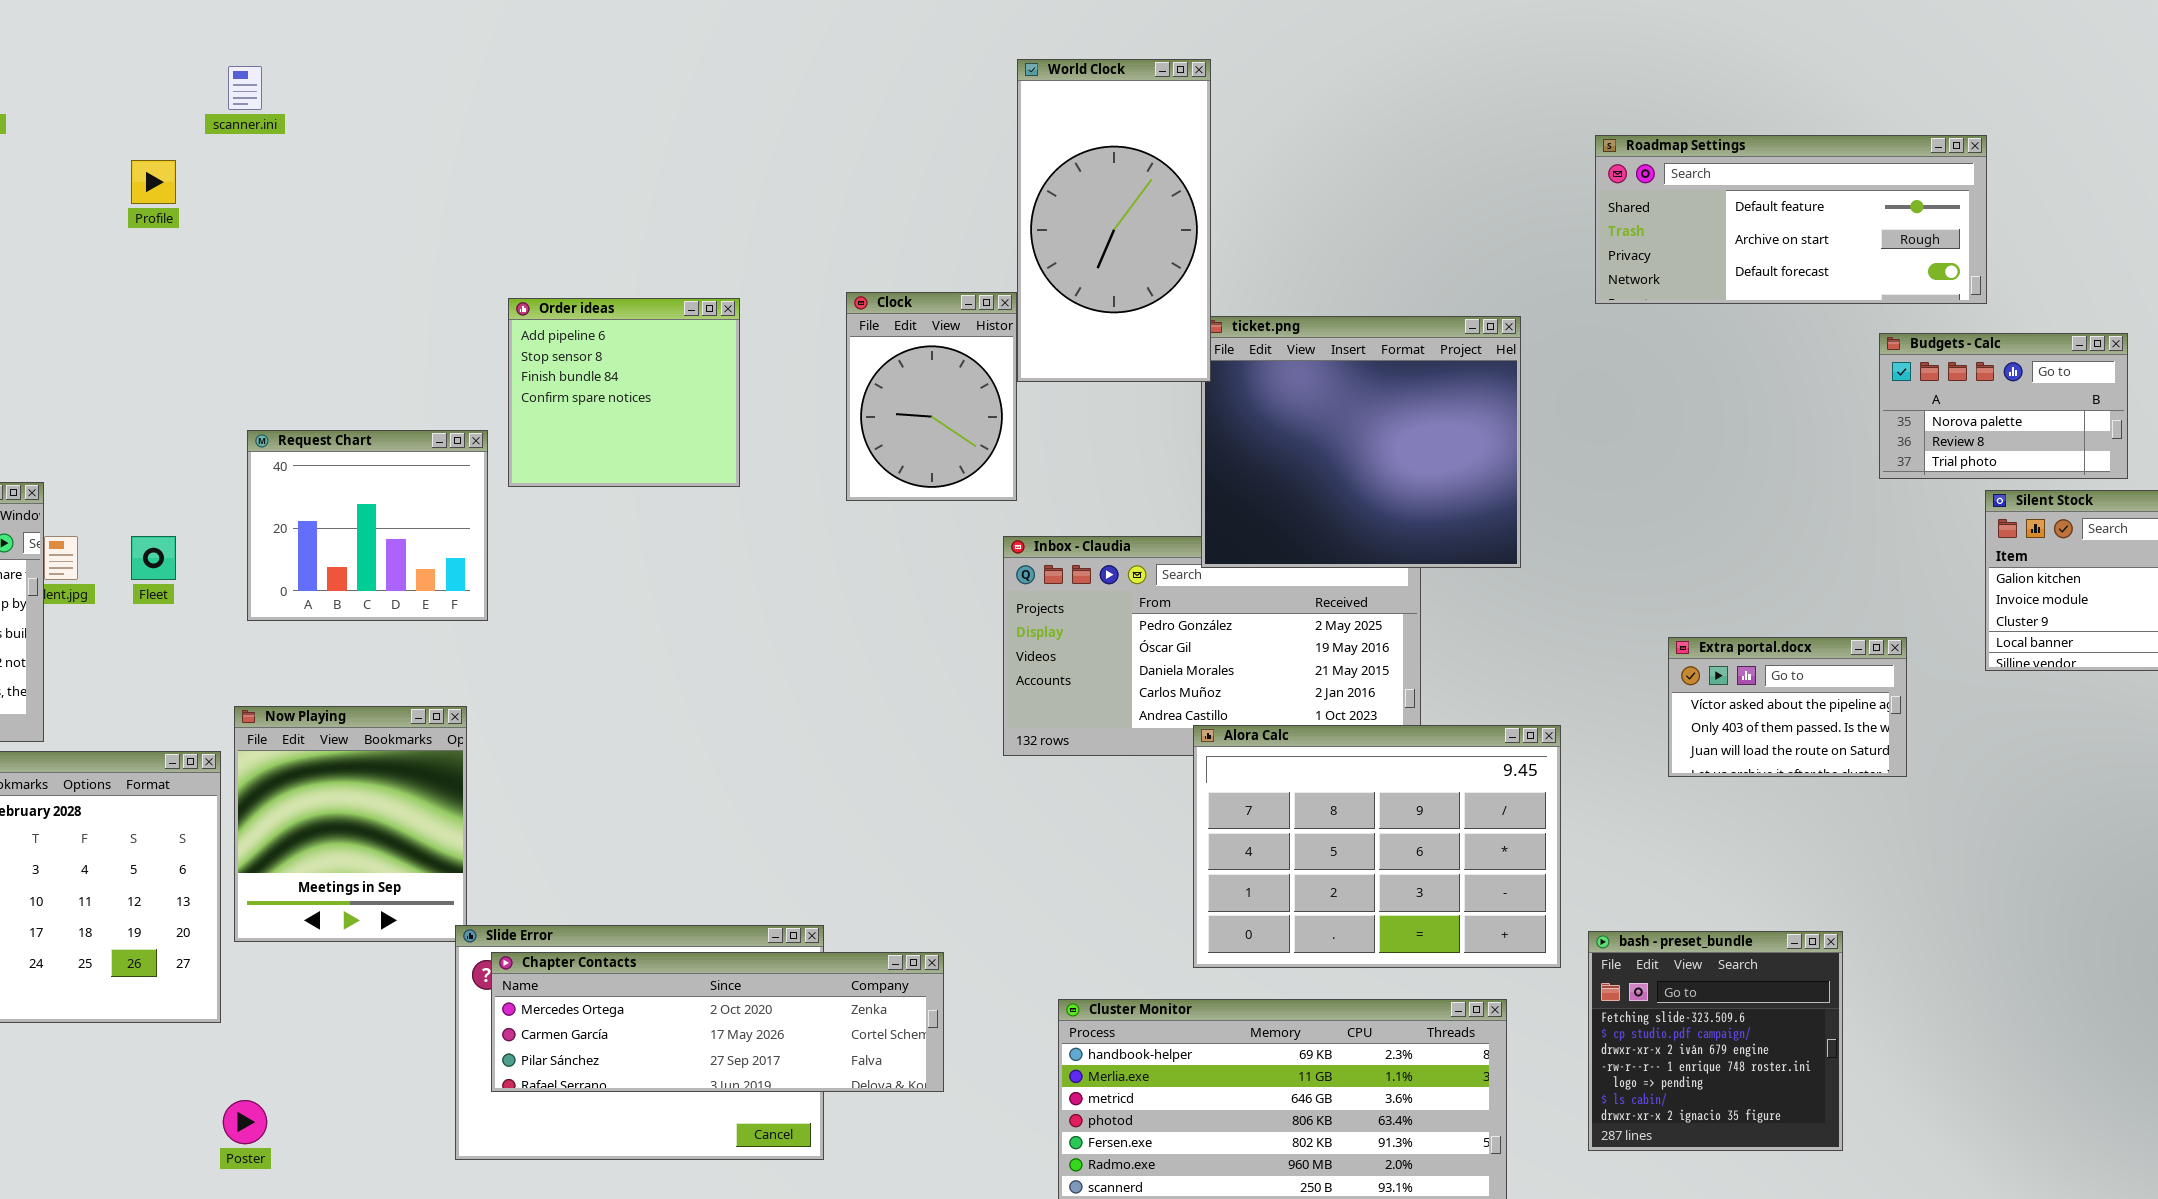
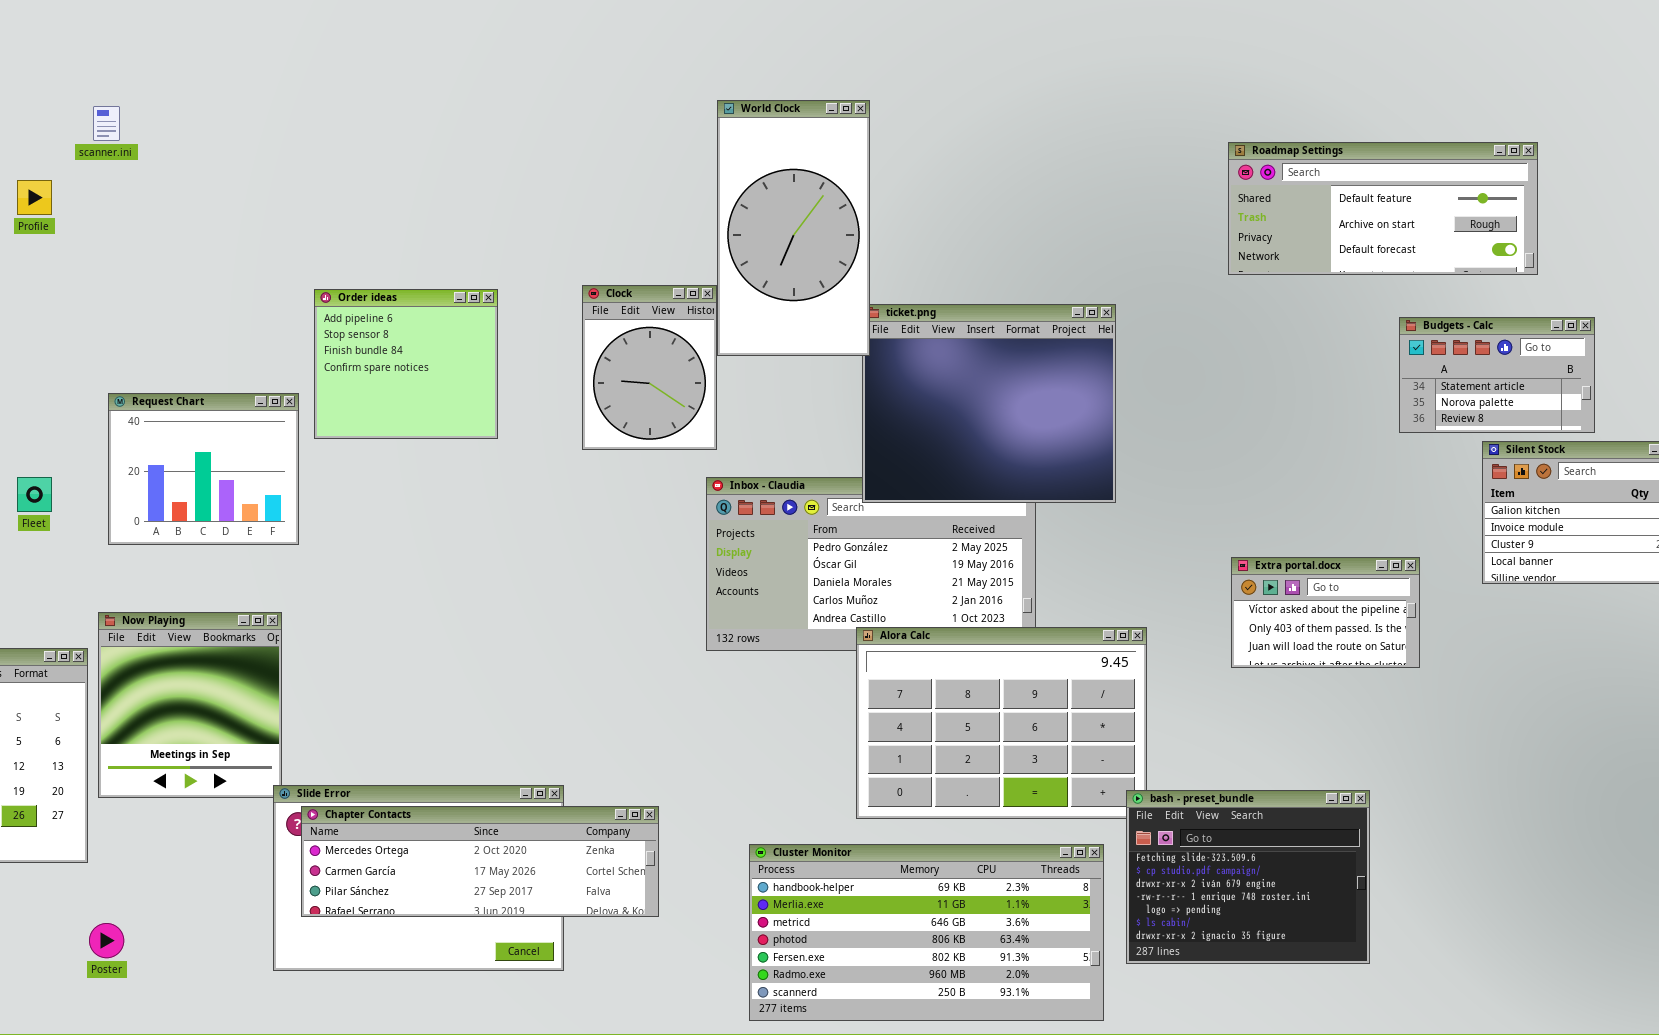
Roadmap Settings: [1595,135,1987,304] -> [1228,142,1538,275], moved
Budgets - Calc: [1879,333,2128,479] -> [1399,317,1595,433], scrolled up 1 row
bash - preset_bundle: [1588,931,1843,1151] -> [1126,790,1370,964], resized

